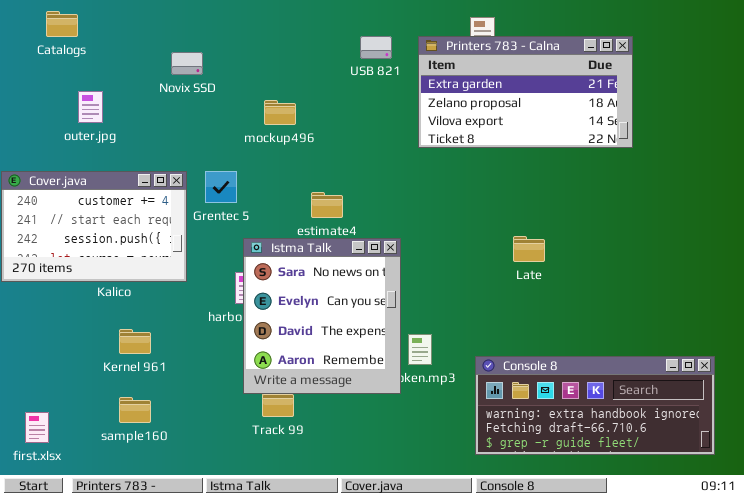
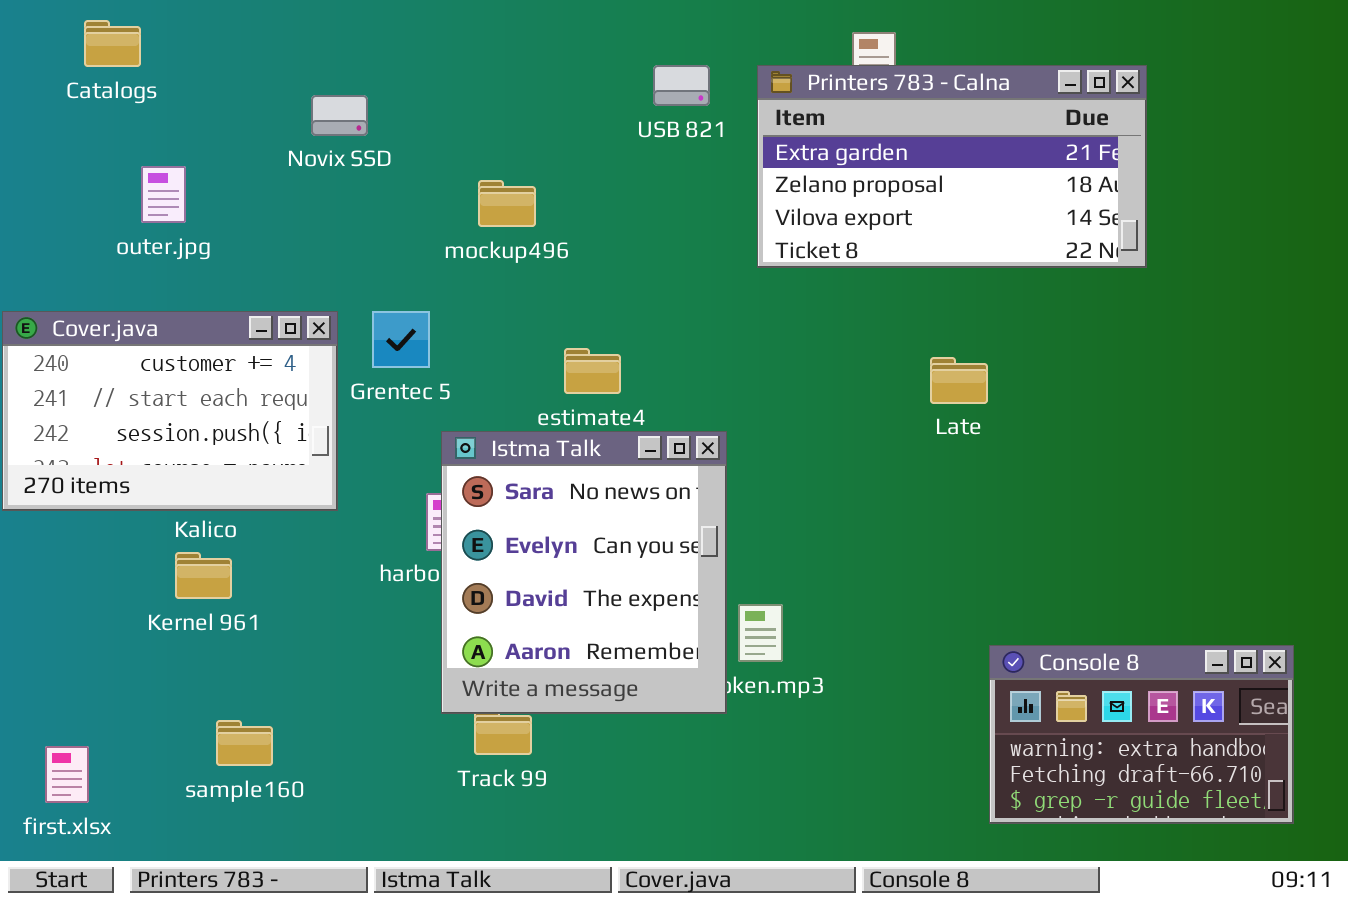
Late: [513,236,545,262] -> [930,357,988,404], moved
Kernel 961: [119,329,151,354] -> [175,552,232,599], moved
Console 8: [475,356,715,455] -> [989,645,1294,824], resized

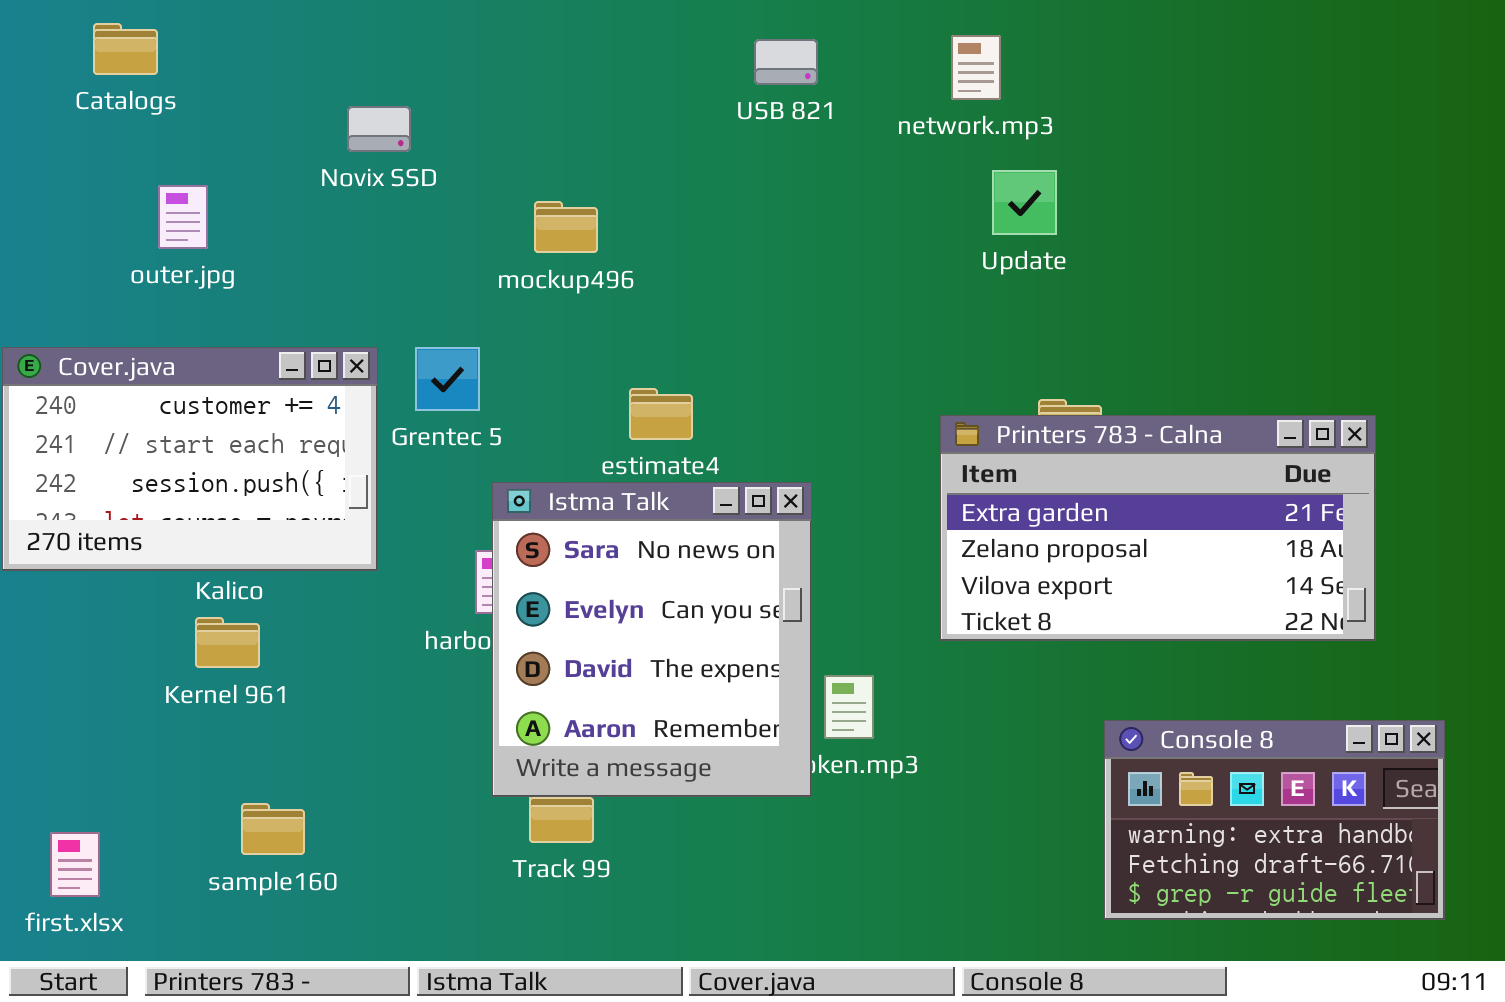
USB 821: [653,65,710,106] -> [754,39,818,85], moved
Printers 783 - Calna: [757,65,1147,268] -> [940,415,1376,641], moved

